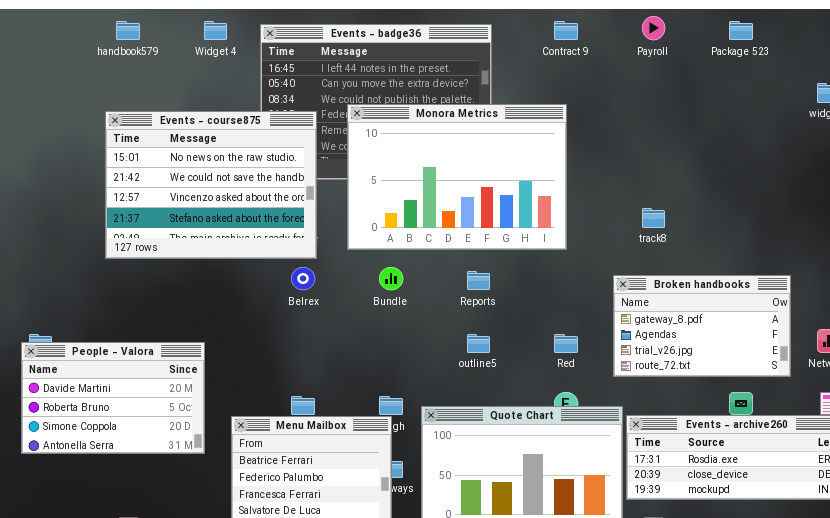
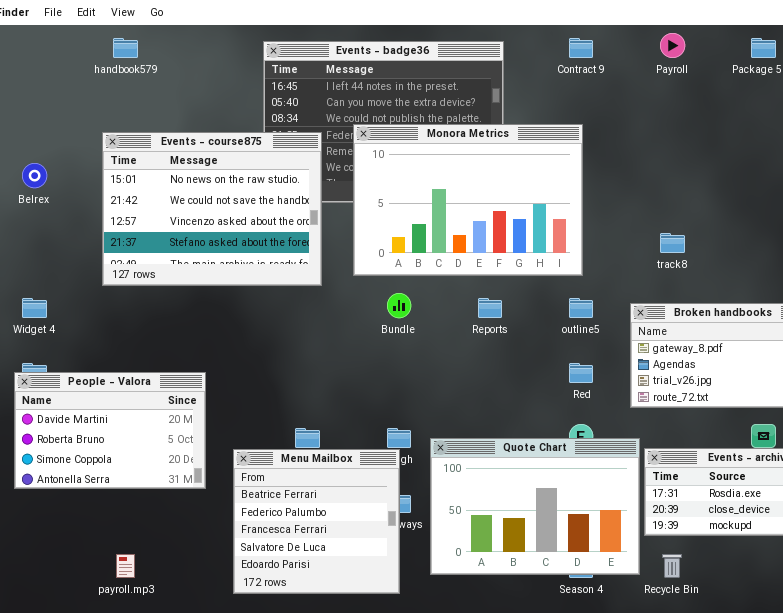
Widget 4: [204,21,227,40] -> [22,298,47,318], moved
Belrex: [291,267,315,290] -> [22,163,47,188], moved
outline5: [467,334,490,353] -> [569,298,593,318], moved

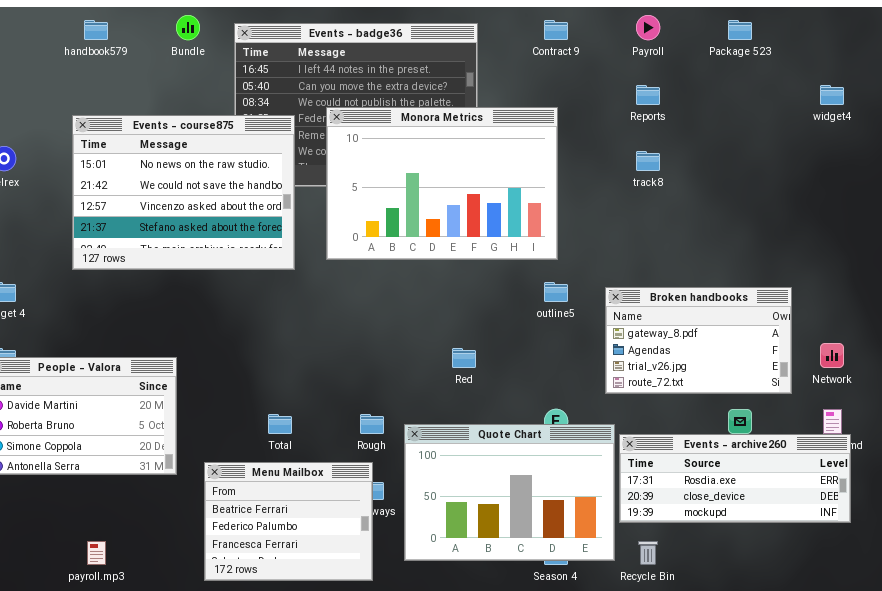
track8: [660,233,685,253] -> [636,151,660,171], moved
Bundle: [387,293,411,318] -> [176,15,200,40], moved
Reports: [478,298,502,318] -> [636,85,660,105], moved
Red: [569,363,593,383] -> [452,348,476,368], moved
Menu Mailbox: [233,449,400,594] -> [204,462,373,581], resized

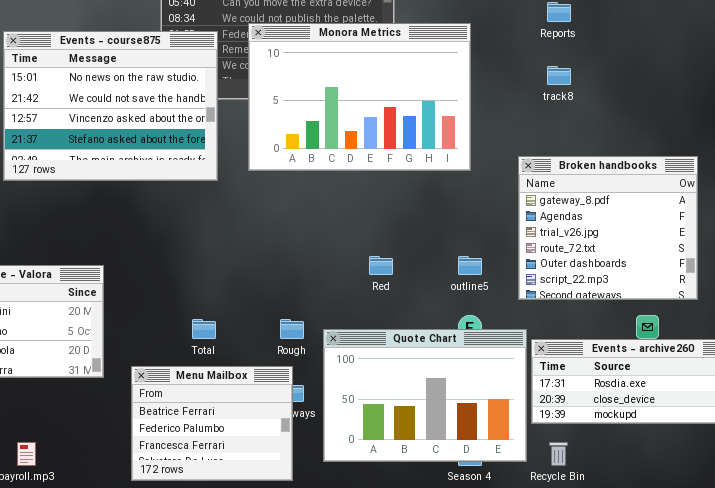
outline5: [544,282,568,302] -> [458,256,482,275], moved
Broken handbooks: [605,287,792,394] -> [518,156,698,300], resized

